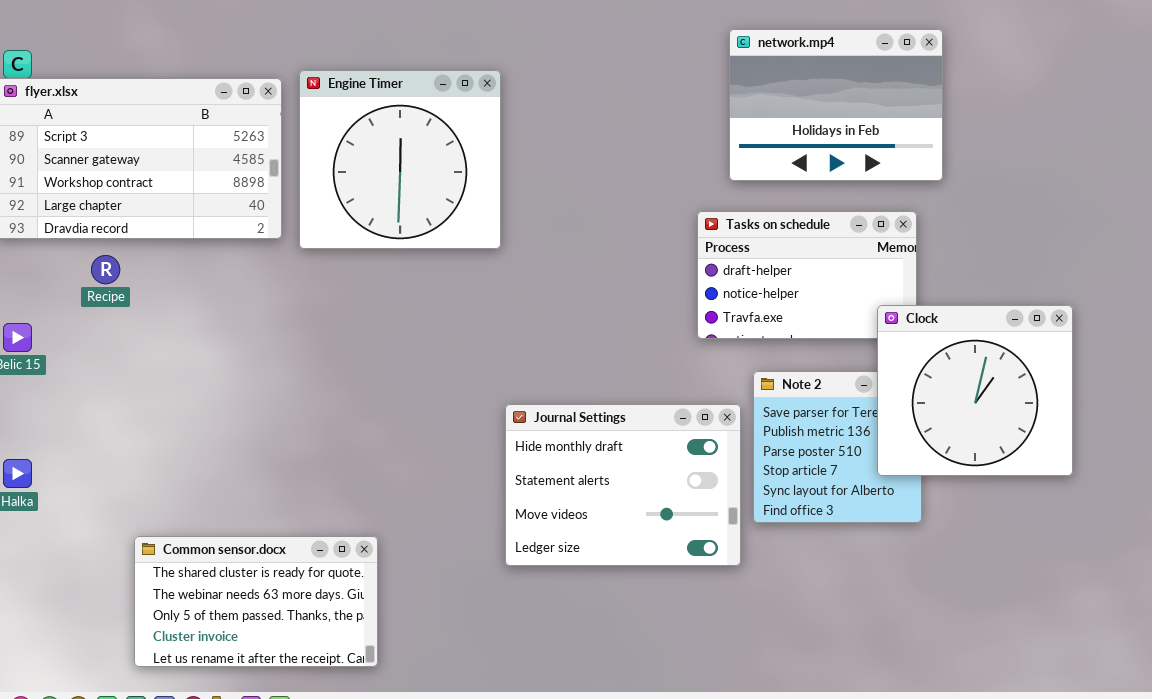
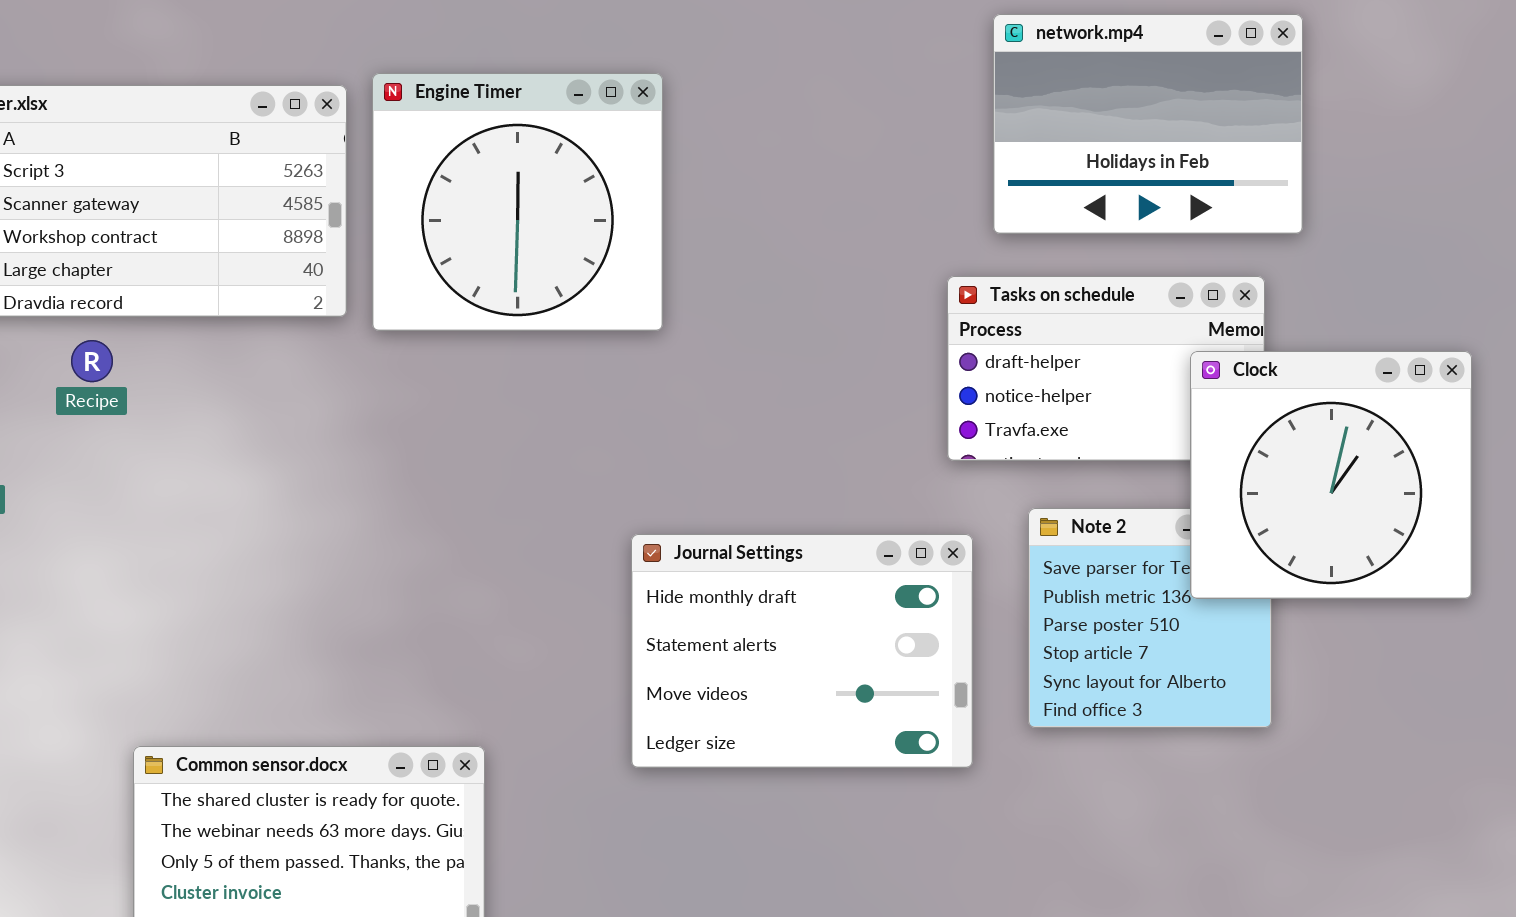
Clock: [877,305,1073,476] -> [1190,351,1472,599], moved
Journal Settings: [505,404,741,566] -> [631,534,973,768], moved

